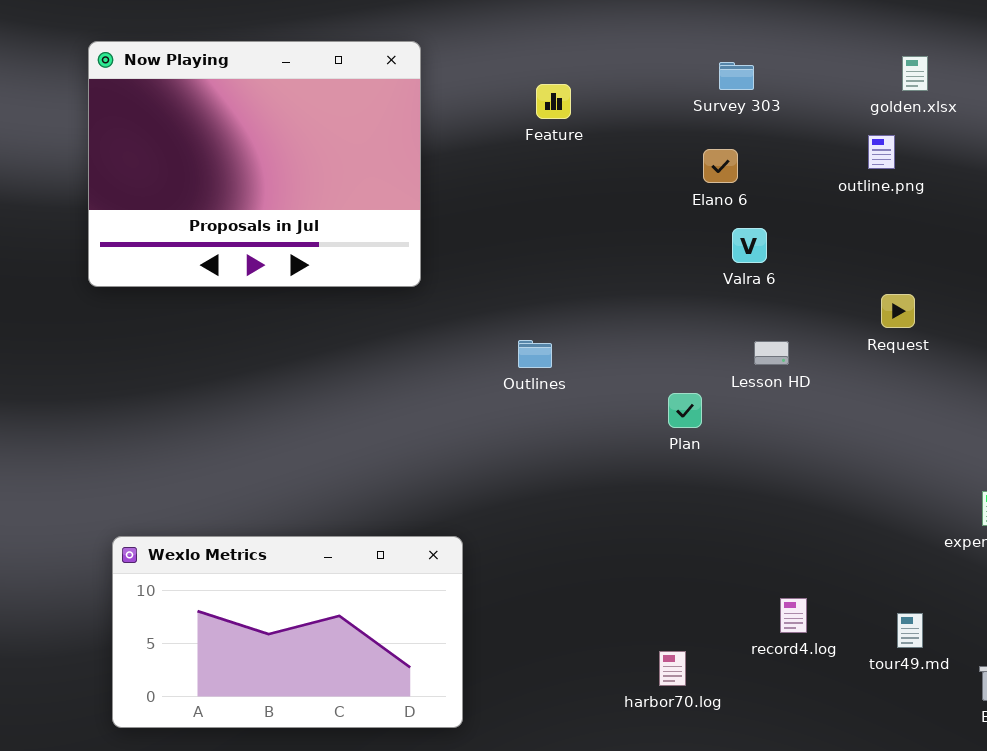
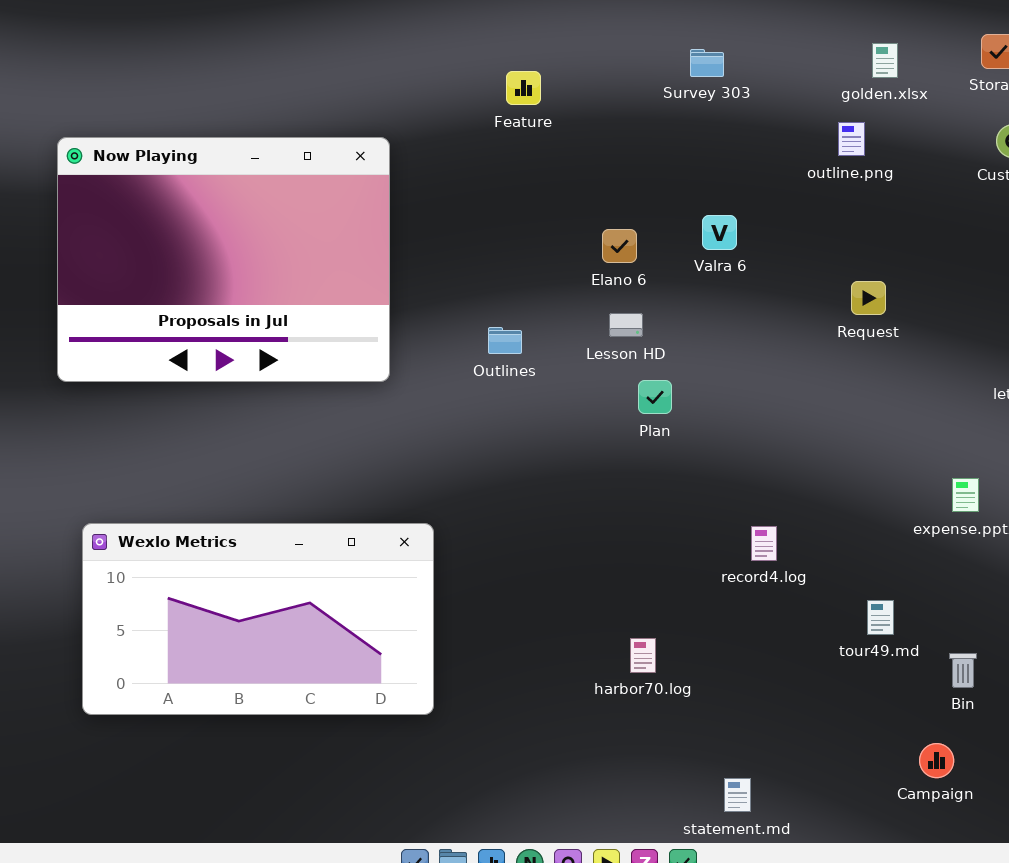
Now Playing: [88,41,421,287] -> [57,137,390,382], moved
Elano 6: [703,149,738,183] -> [602,229,637,263], moved
Lesson HD: [754,341,789,365] -> [609,313,643,337], moved
record4.log: [780,598,807,633] -> [751,526,777,561], moved

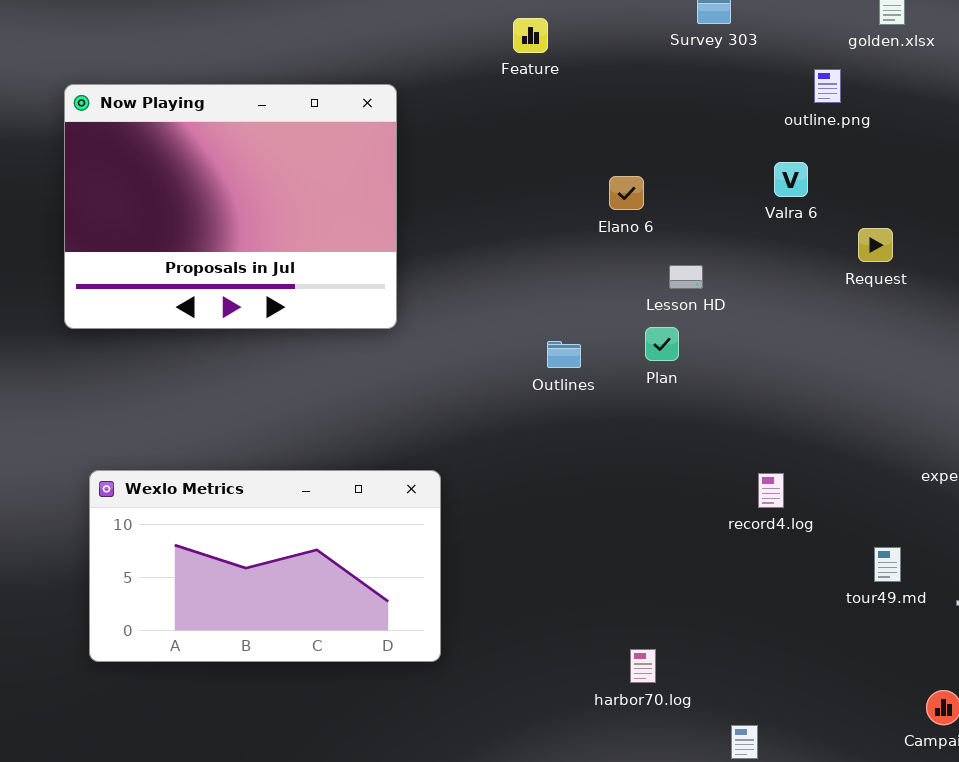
outline.png: [838,122,865,156] -> [814,69,841,103], moved
Valra 6: [702,215,737,250] -> [774,162,808,197], moved
Lesson HD: [609,313,643,337] -> [669,265,703,289], moved
Outlines: [488,327,522,354] -> [547,341,581,368], moved
harbor70.log: [630,638,656,673] -> [630,649,656,683], moved

